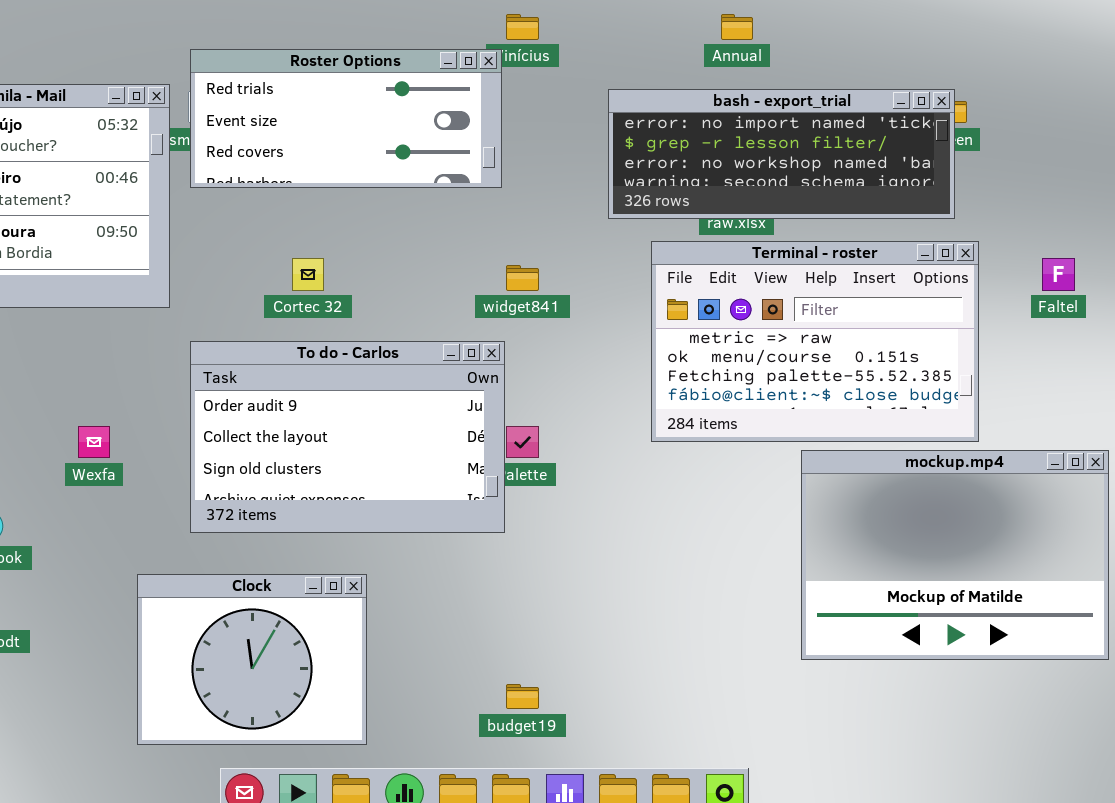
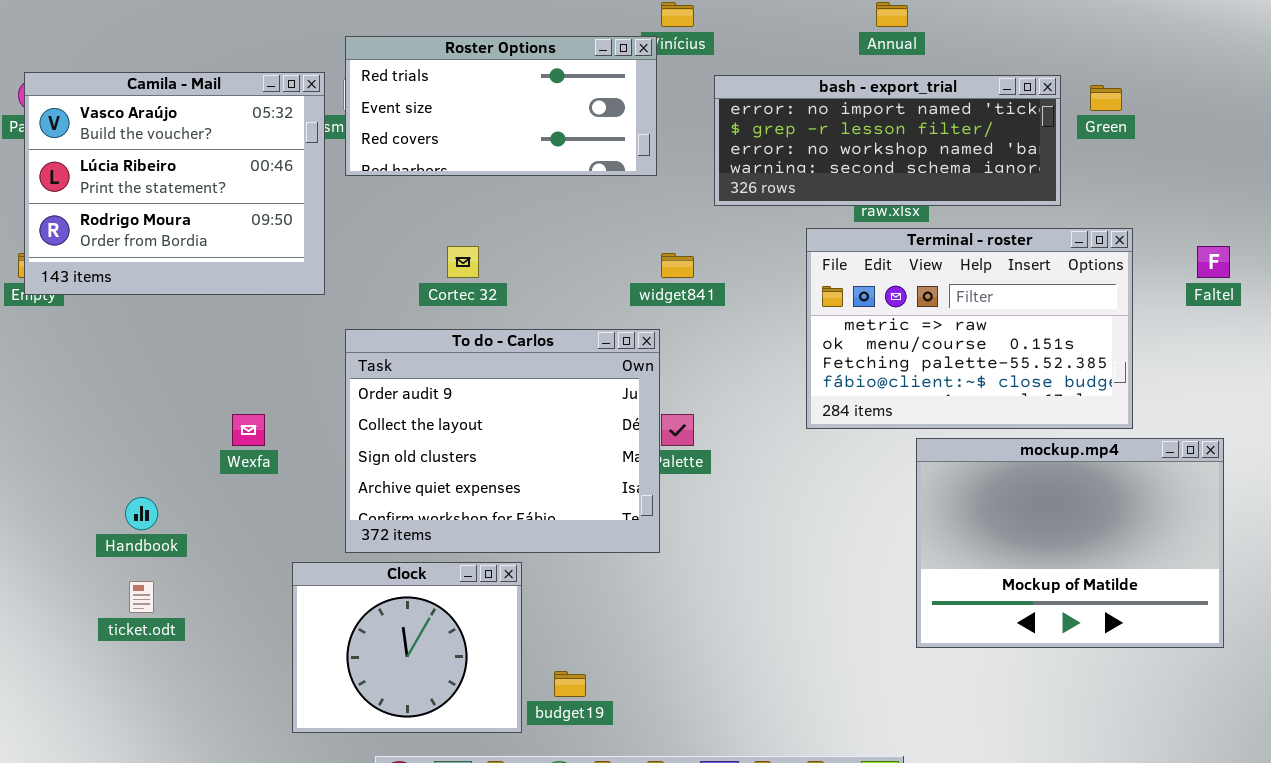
bash - export_trial: [608,89,955,219] -> [714,75,1061,206], moved
To do - Carlos: [190,341,505,533] -> [345,329,660,553], resized
mockup.mp4: [801,450,1109,660] -> [916,438,1224,648], moved
budget19: [506,684,539,709] -> [554,671,586,697], moved

